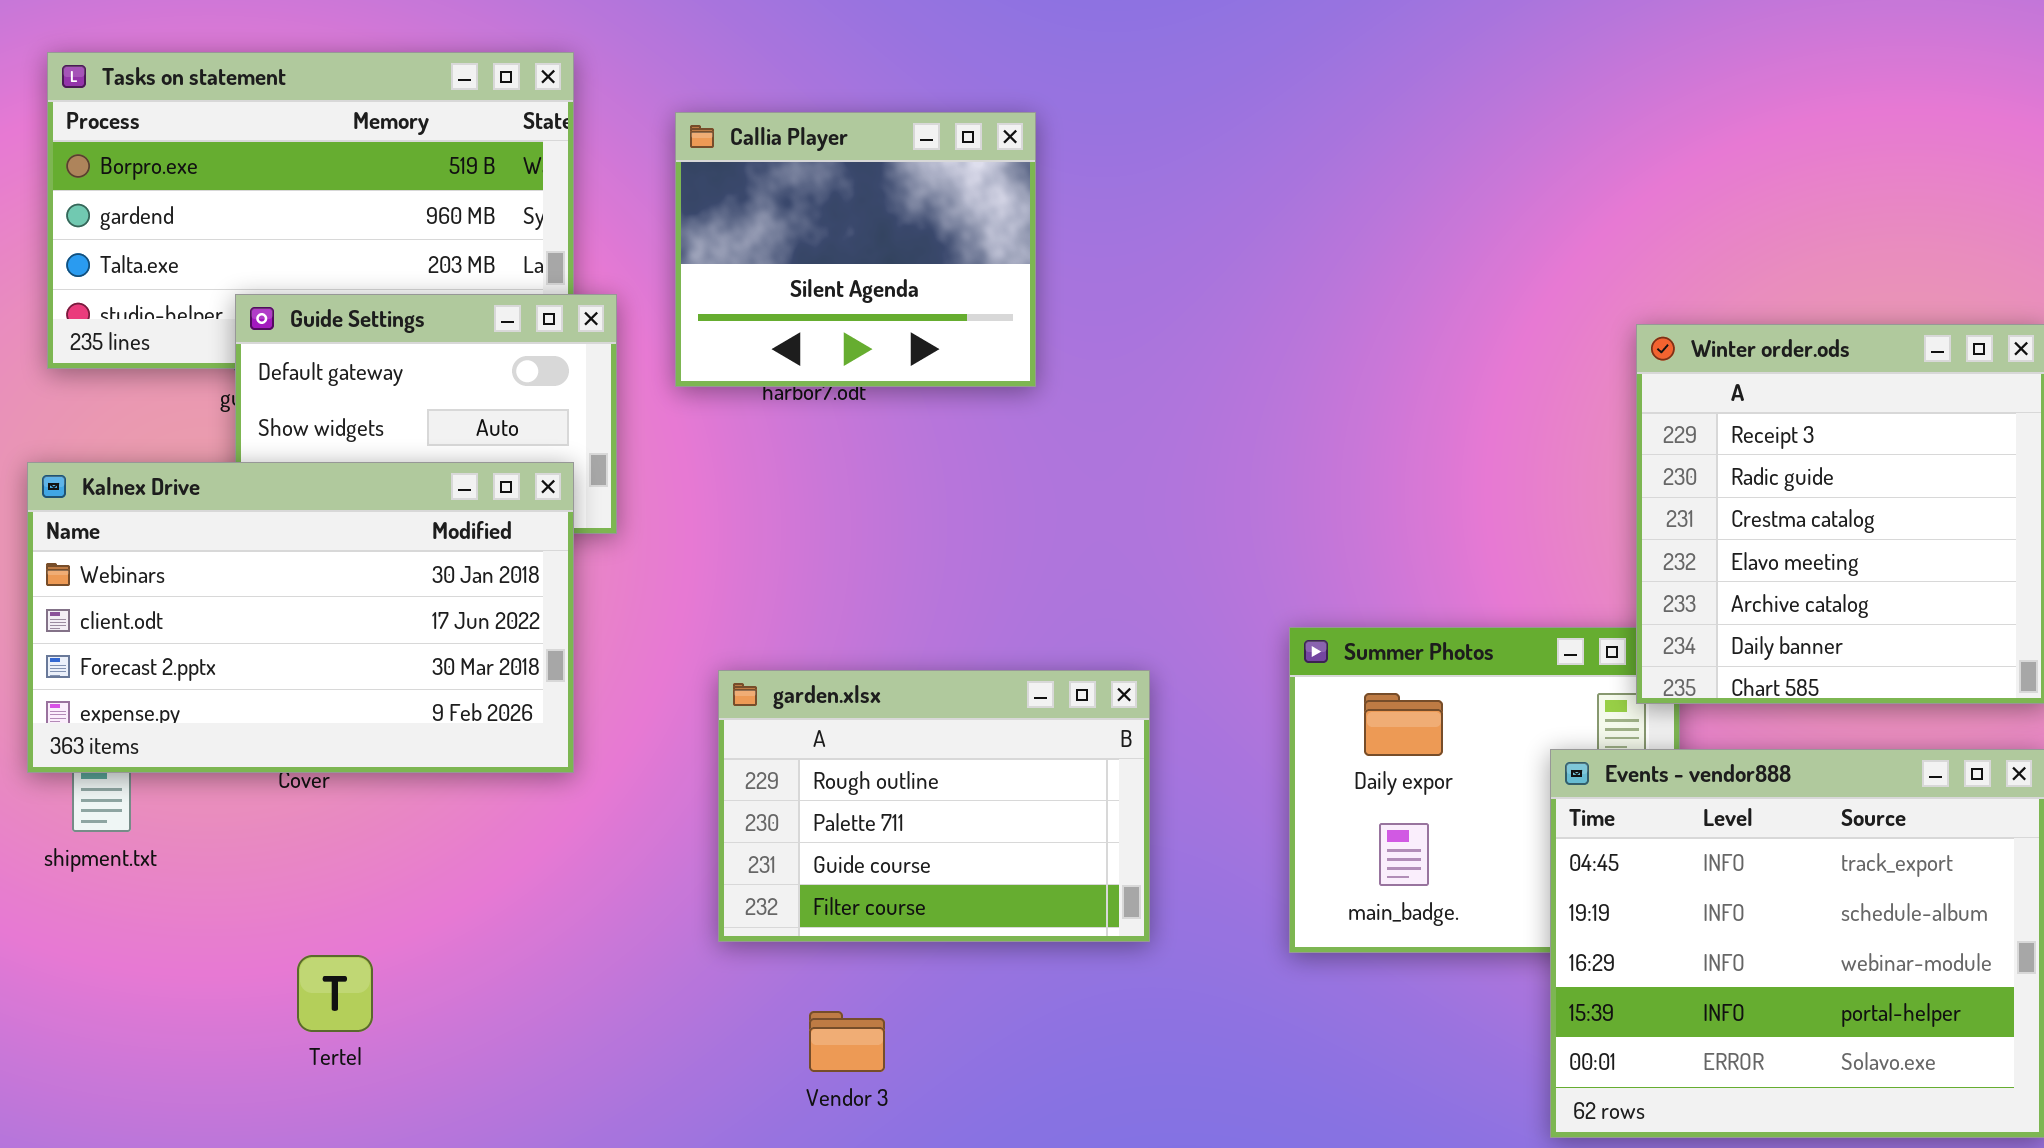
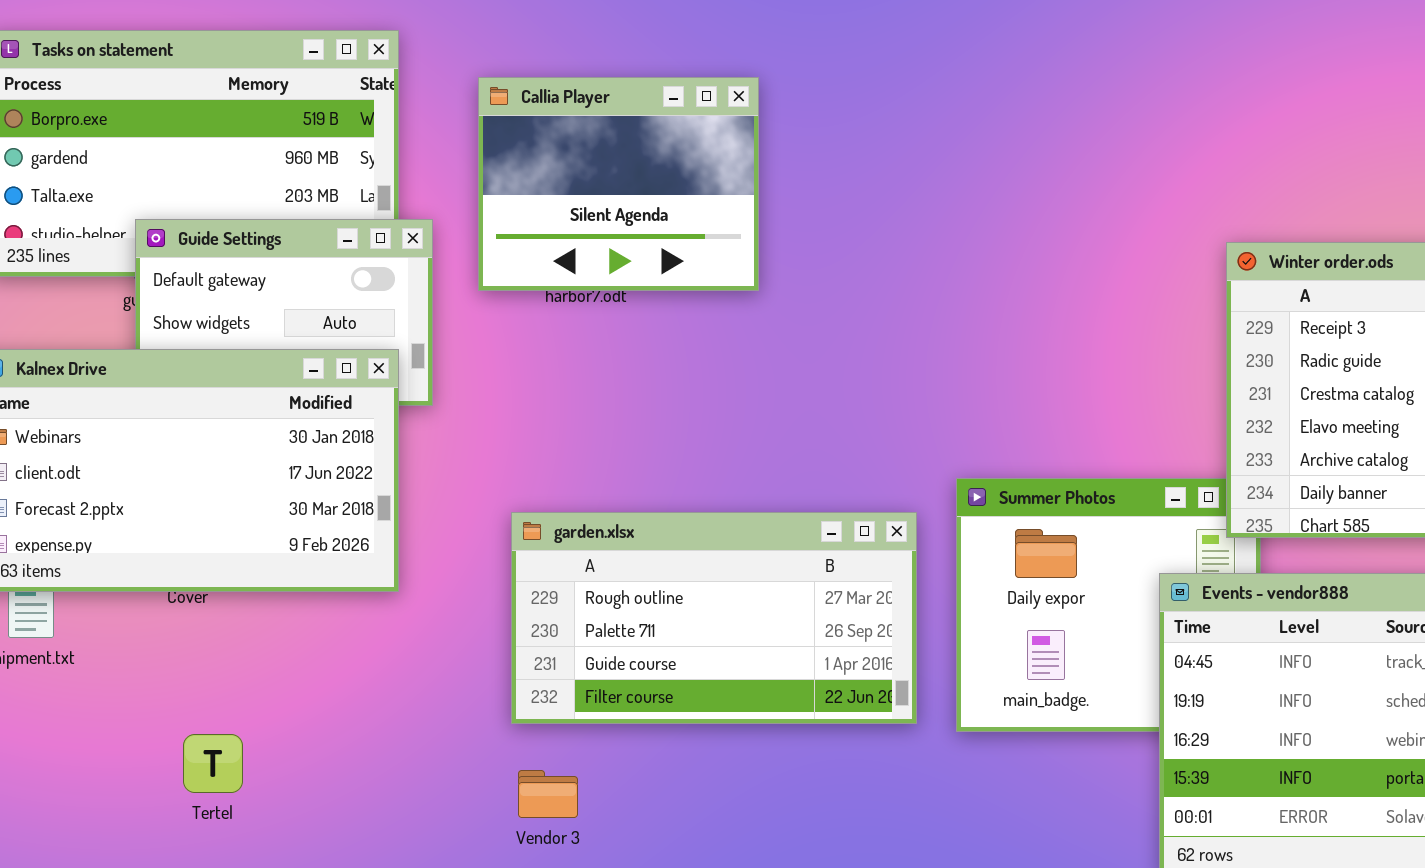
garden.xlsx: [718,670,1150,942] -> [511,512,917,724], resized
Vendor 3: [809,1011,885,1072] -> [518,770,578,818], moved

